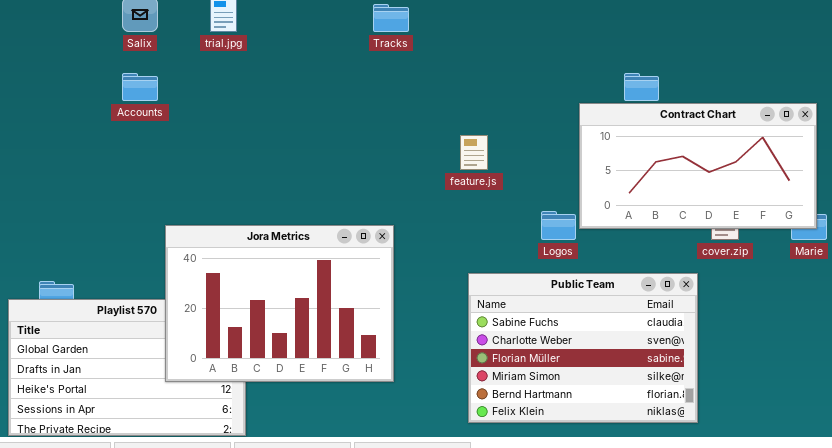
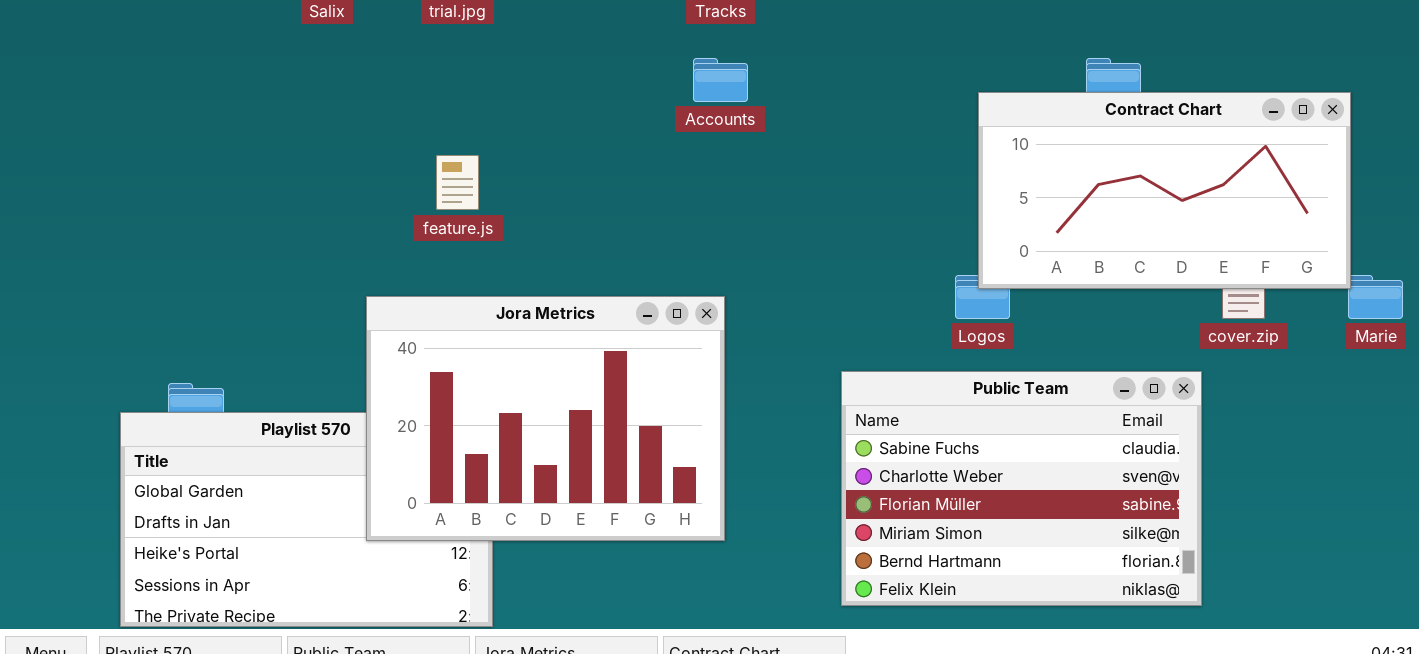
Accounts: [122,73,158,101] -> [693,58,748,102], moved
Contract Chart: [579,103,817,229] -> [978,92,1351,289], moved
feature.js: [460,135,488,170] -> [436,155,479,210], moved

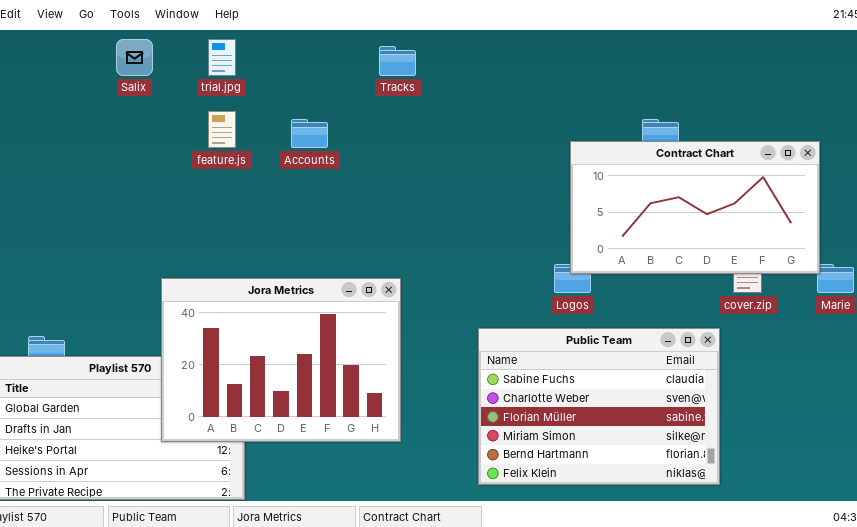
Accounts: [693,58,748,102] -> [291,119,328,148], moved
feature.js: [436,155,479,210] -> [208,111,236,148], moved

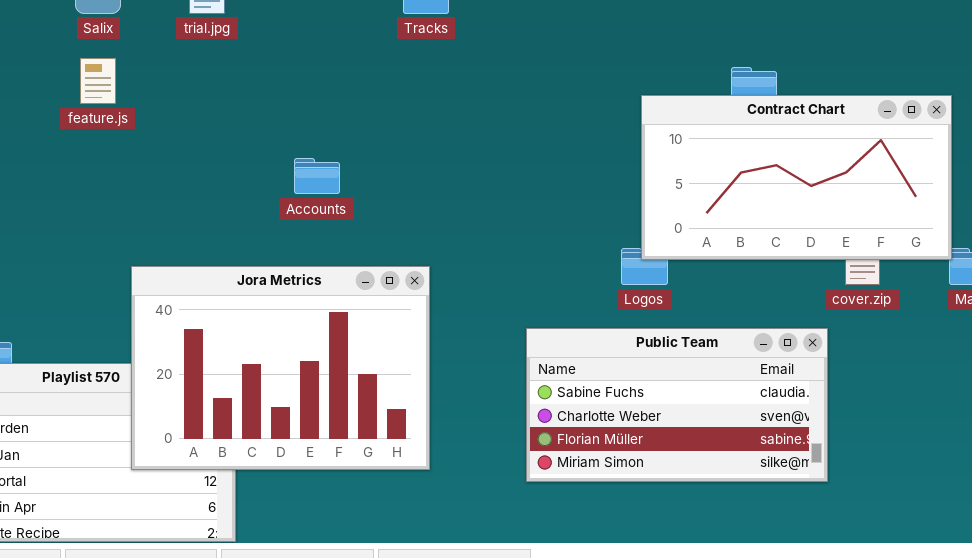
feature.js: [208,111,236,148] -> [80,58,116,104], moved
Accounts: [291,119,328,148] -> [294,158,340,194], moved
Public Team: [478,328,720,485] -> [526,328,828,482], resized

